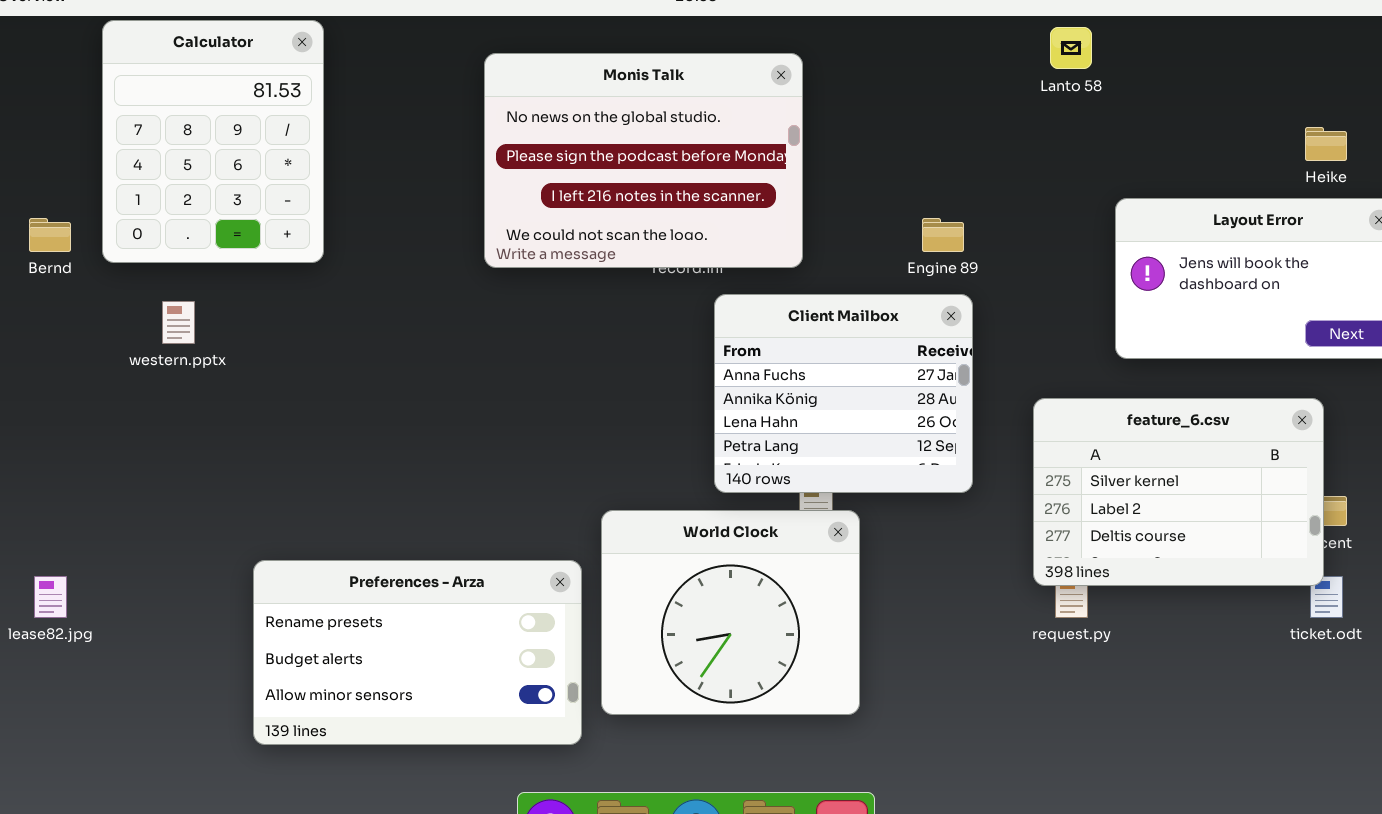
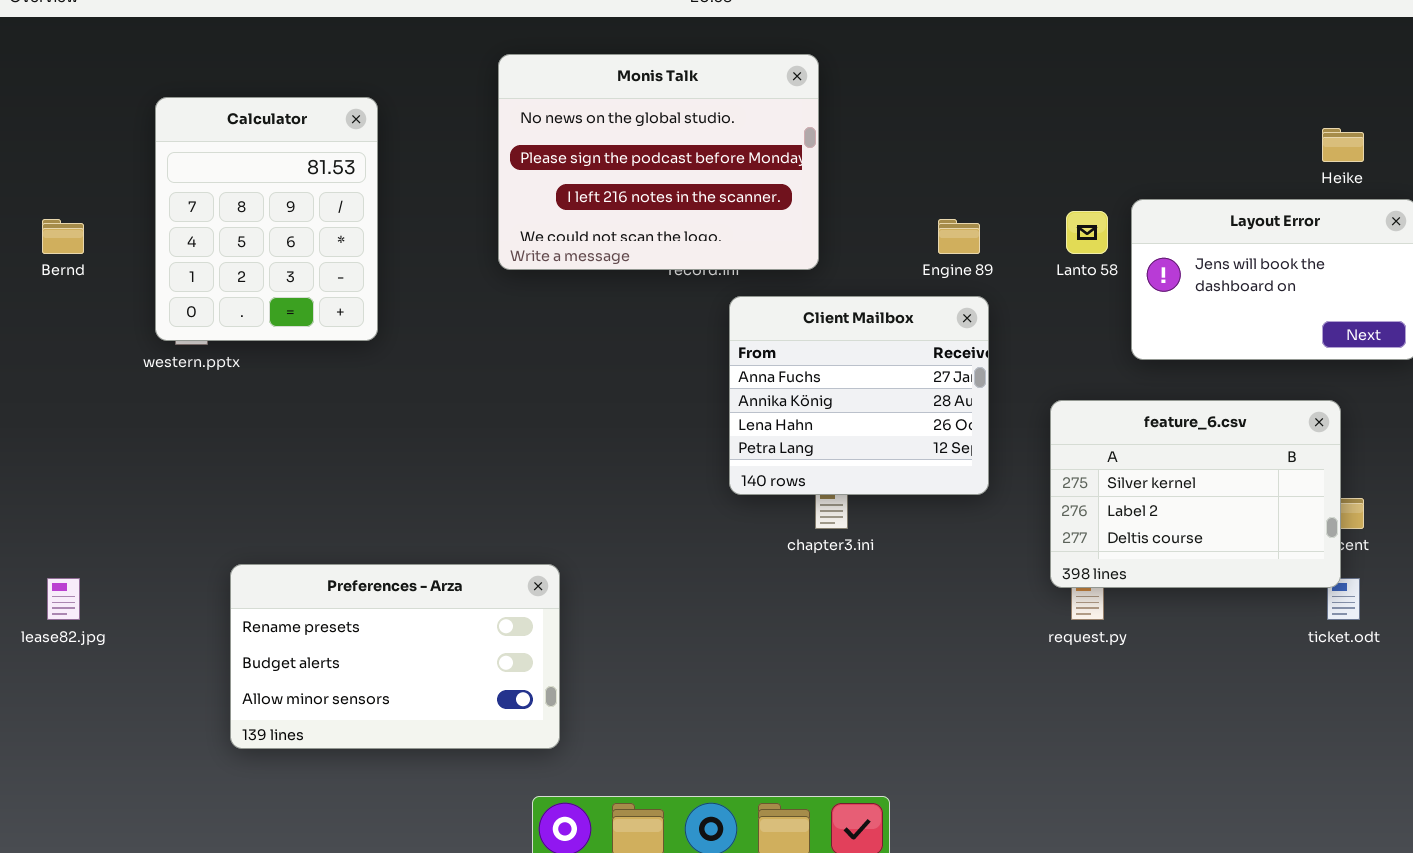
Calculator: [102,20,324,263] -> [155,97,378,341], moved
Lanto 58: [1050,27,1092,69] -> [1066,211,1108,254], moved
World Clock: [601,510,860,715] -> none, closed
Preferences - Arza: [253,560,582,745] -> [230,564,560,749], moved

